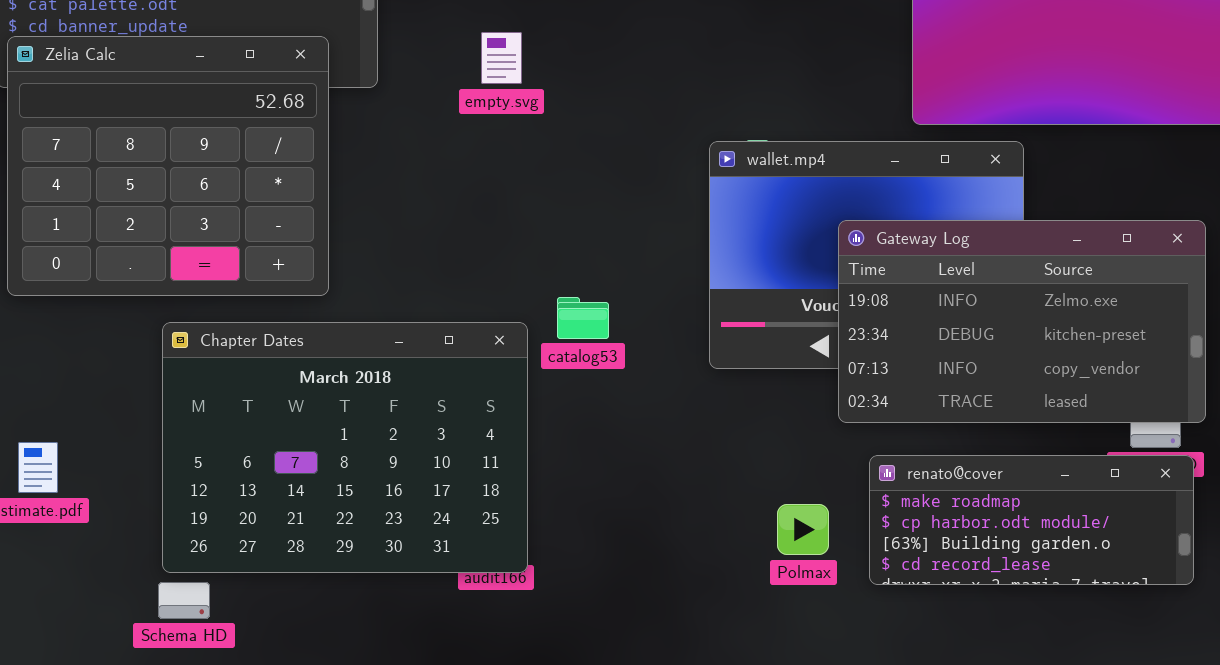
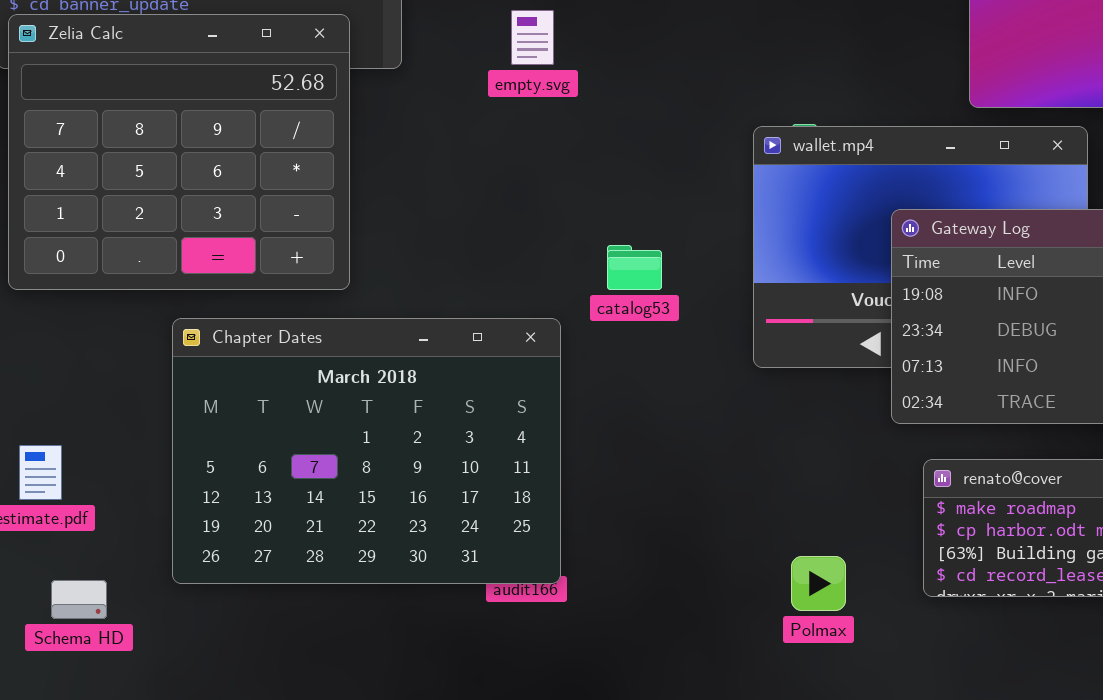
catalog53: [557,297,609,339] -> [607,245,662,290], moved
Polmax: [777,504,829,555] -> [791,556,846,611], moved
Schema HD: [158,582,210,619] -> [51,580,107,619], moved

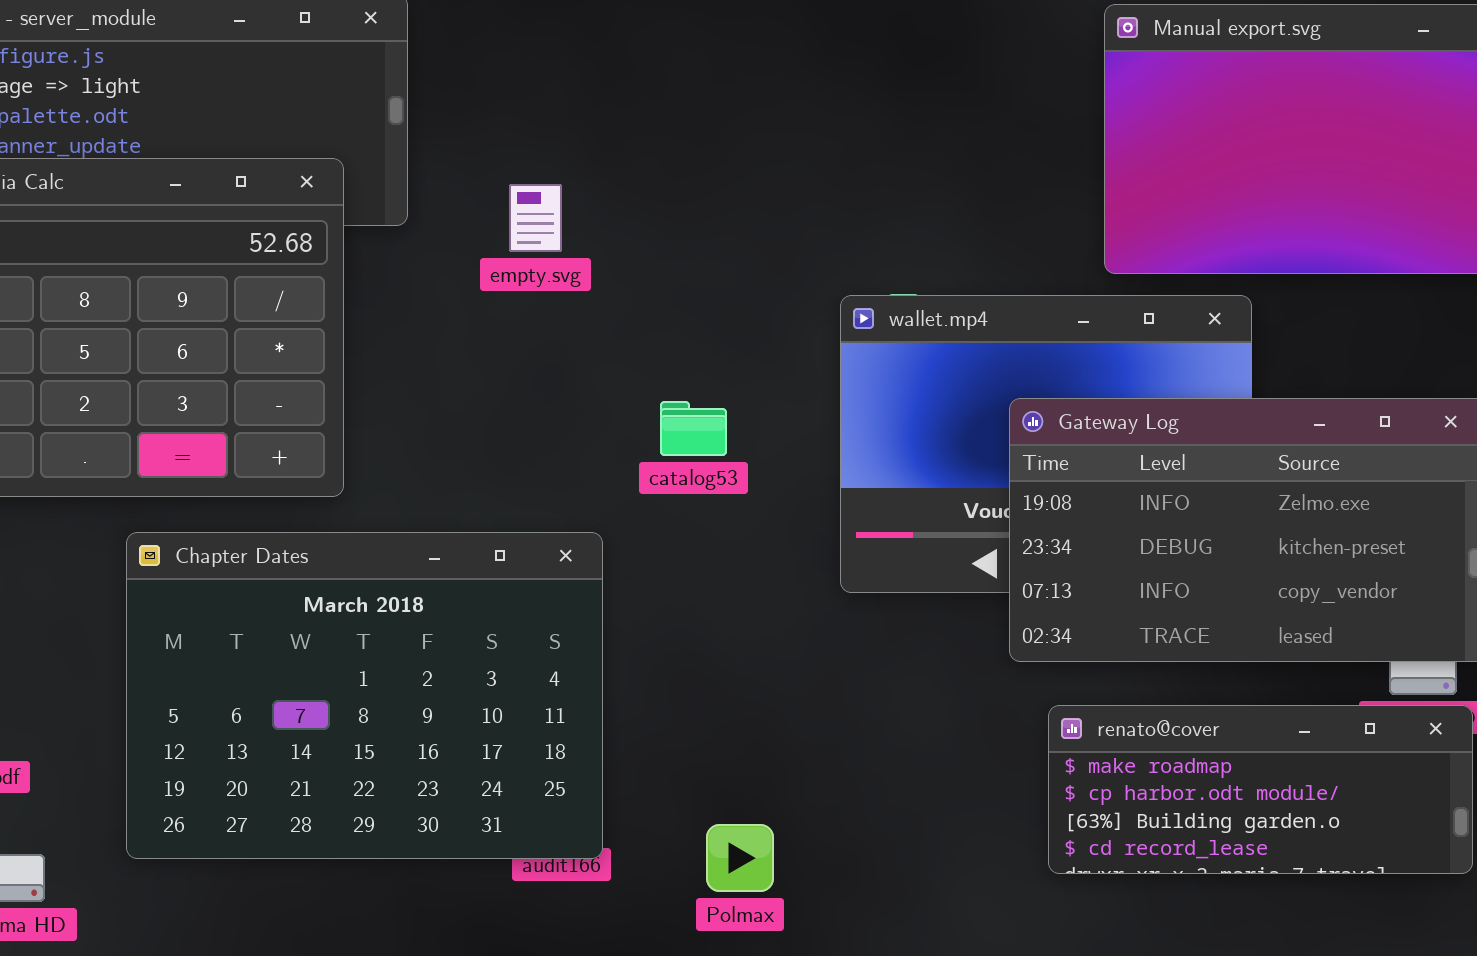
empty.svg: [511,10,554,65] -> [509,184,562,252], moved
catalog53: [607,245,662,290] -> [660,401,727,456], moved
Polmax: [791,556,846,611] -> [706,824,774,892], moved

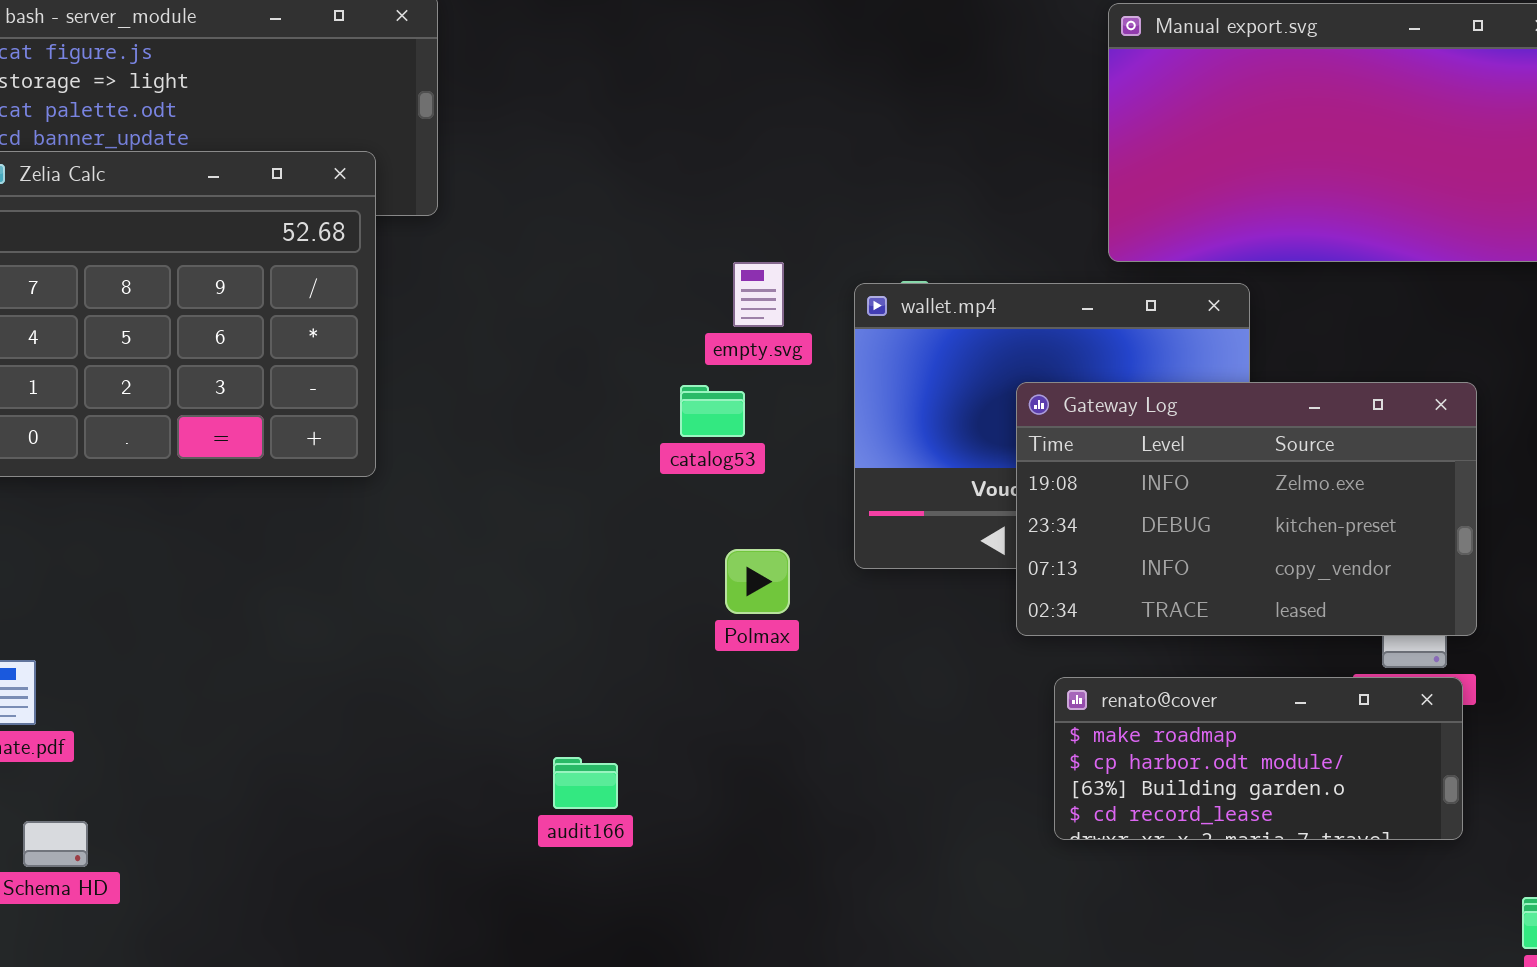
empty.svg: [509,184,562,252] -> [733,262,784,327], moved
Chapter Dates: [126,532,603,859] -> none, closed
Polmax: [706,824,774,892] -> [725,549,790,614], moved

